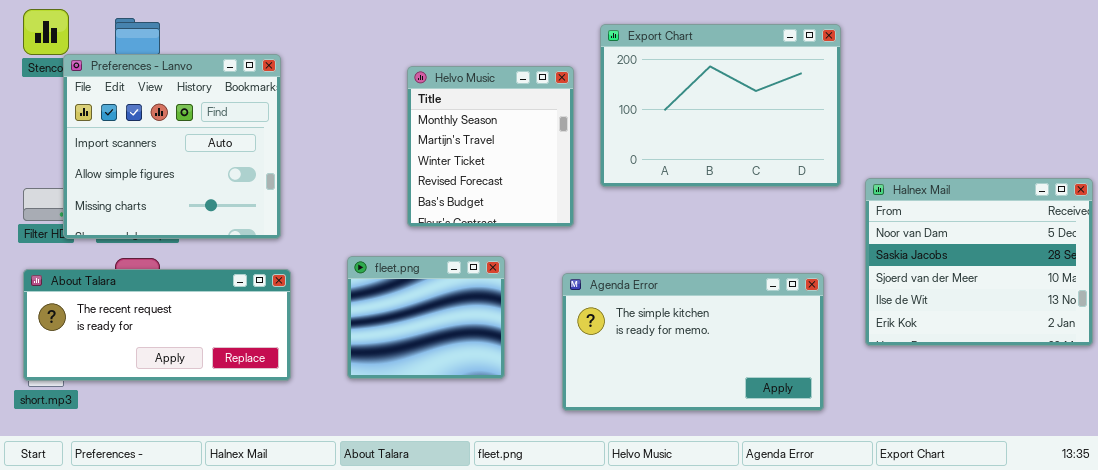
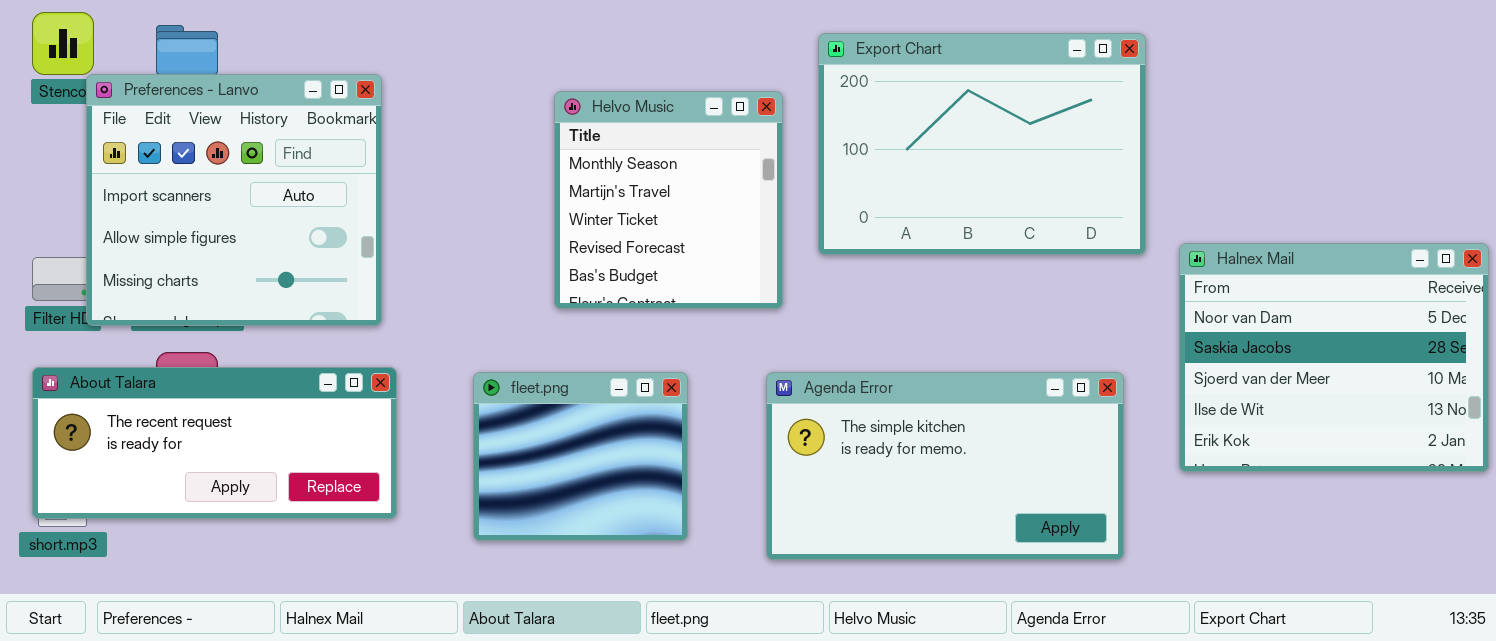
fleet.png: [347,256,505,379] -> [473,372,688,541], moved

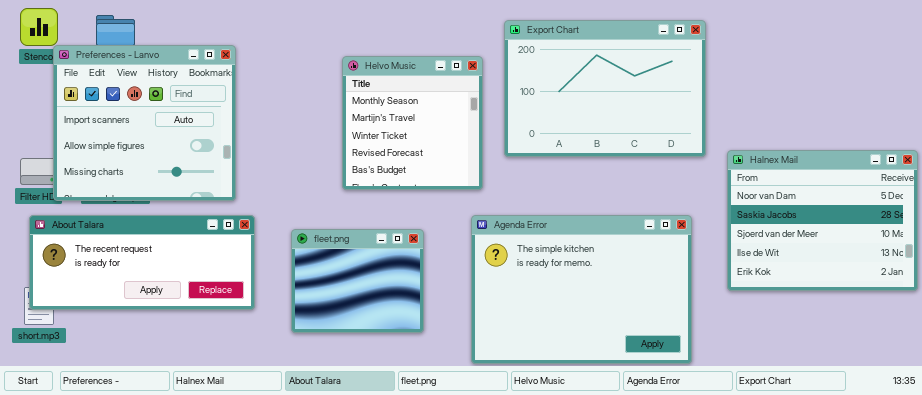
About Talara: [32,367,397,519] -> [29,215,255,310], moved
Agenda Error: [766,372,1124,560] -> [471,215,692,364], moved, resized

